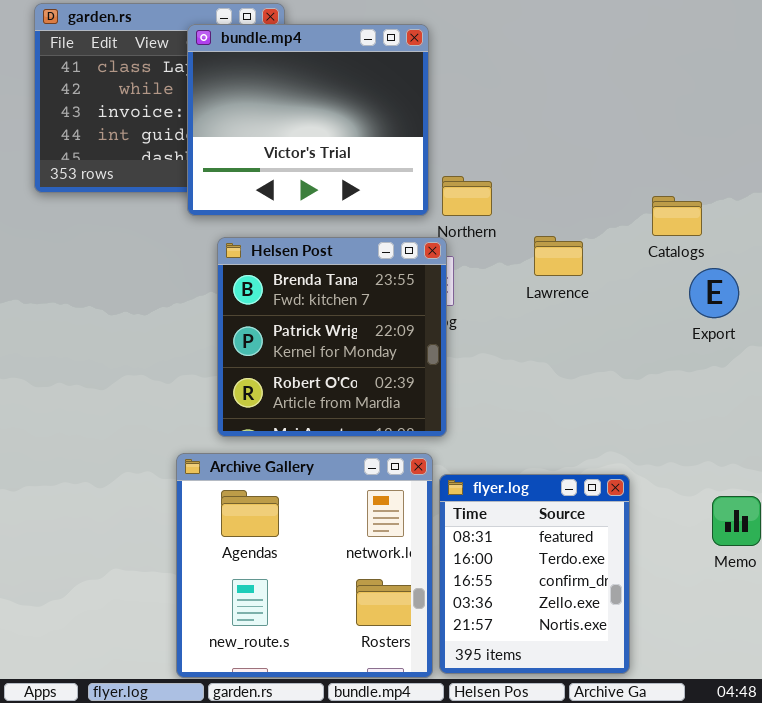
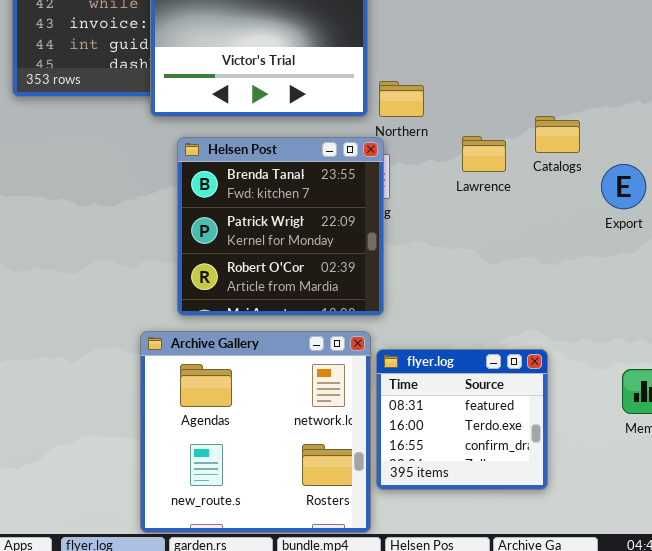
Catalogs: [652,196,702,236] -> [535,116,580,153], moved
flyer.log: [439,474,630,674] -> [376,349,548,490], resized

